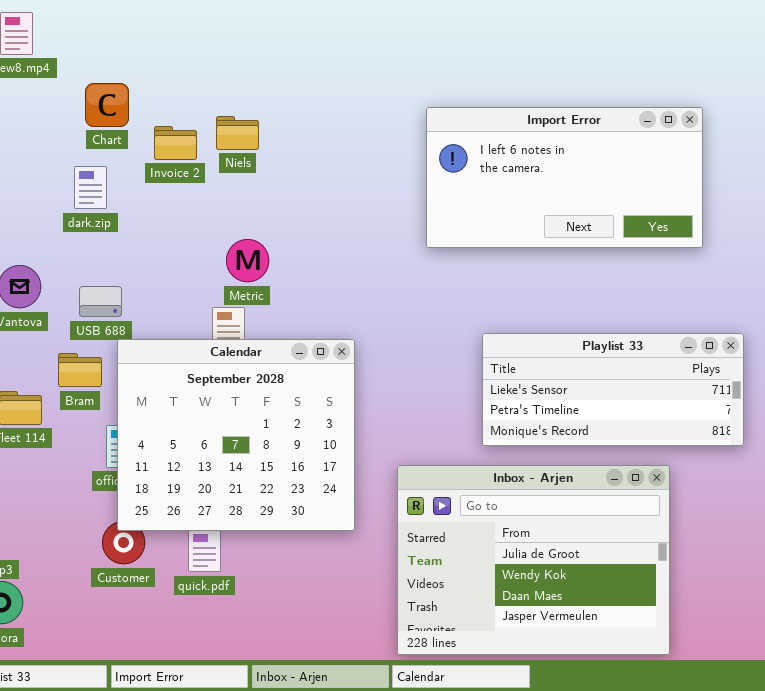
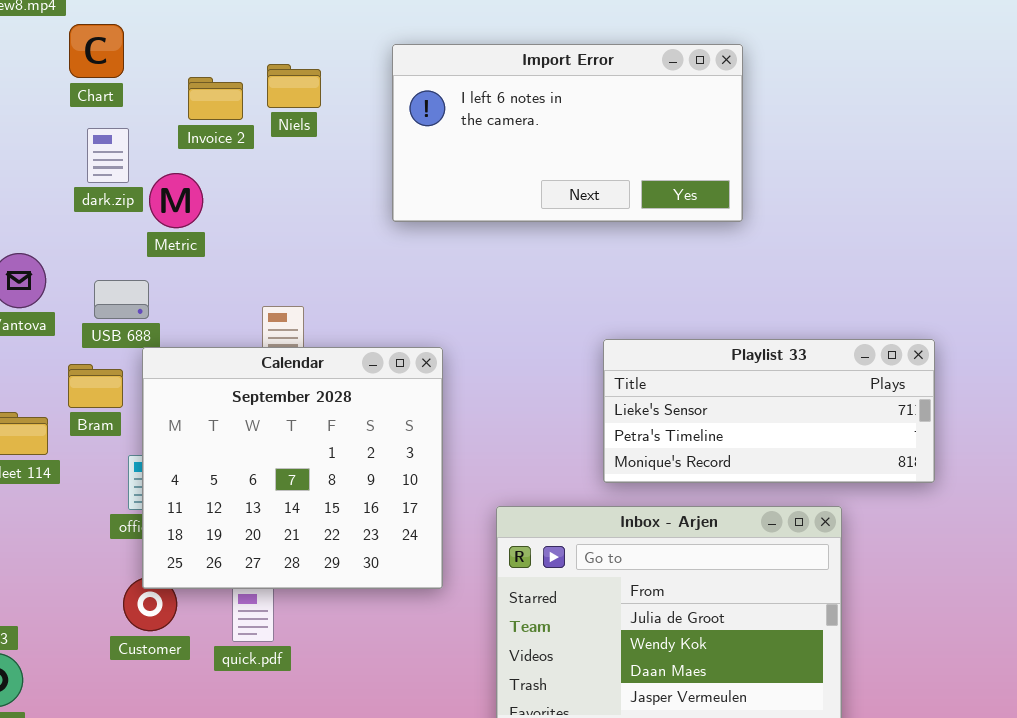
Chart: [85,83,129,127] -> [69,24,124,78], moved
Import Error: [426,107,703,248] -> [392,44,743,222], moved
Metric: [226,239,269,282] -> [149,173,203,228], moved

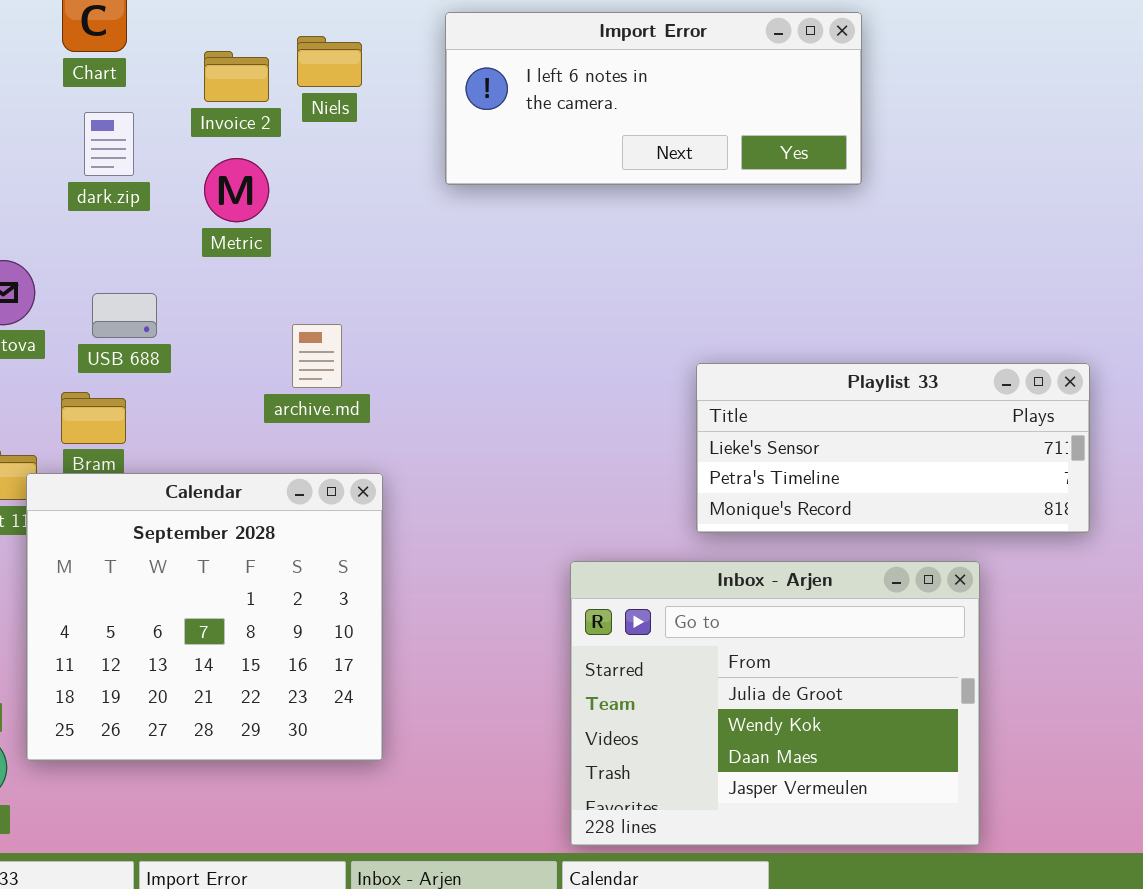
Import Error: [392,44,743,222] -> [445,12,862,185], resized
Metric: [149,173,203,228] -> [204,158,269,222], moved
Calendar: [142,347,443,589] -> [26,473,383,761], moved

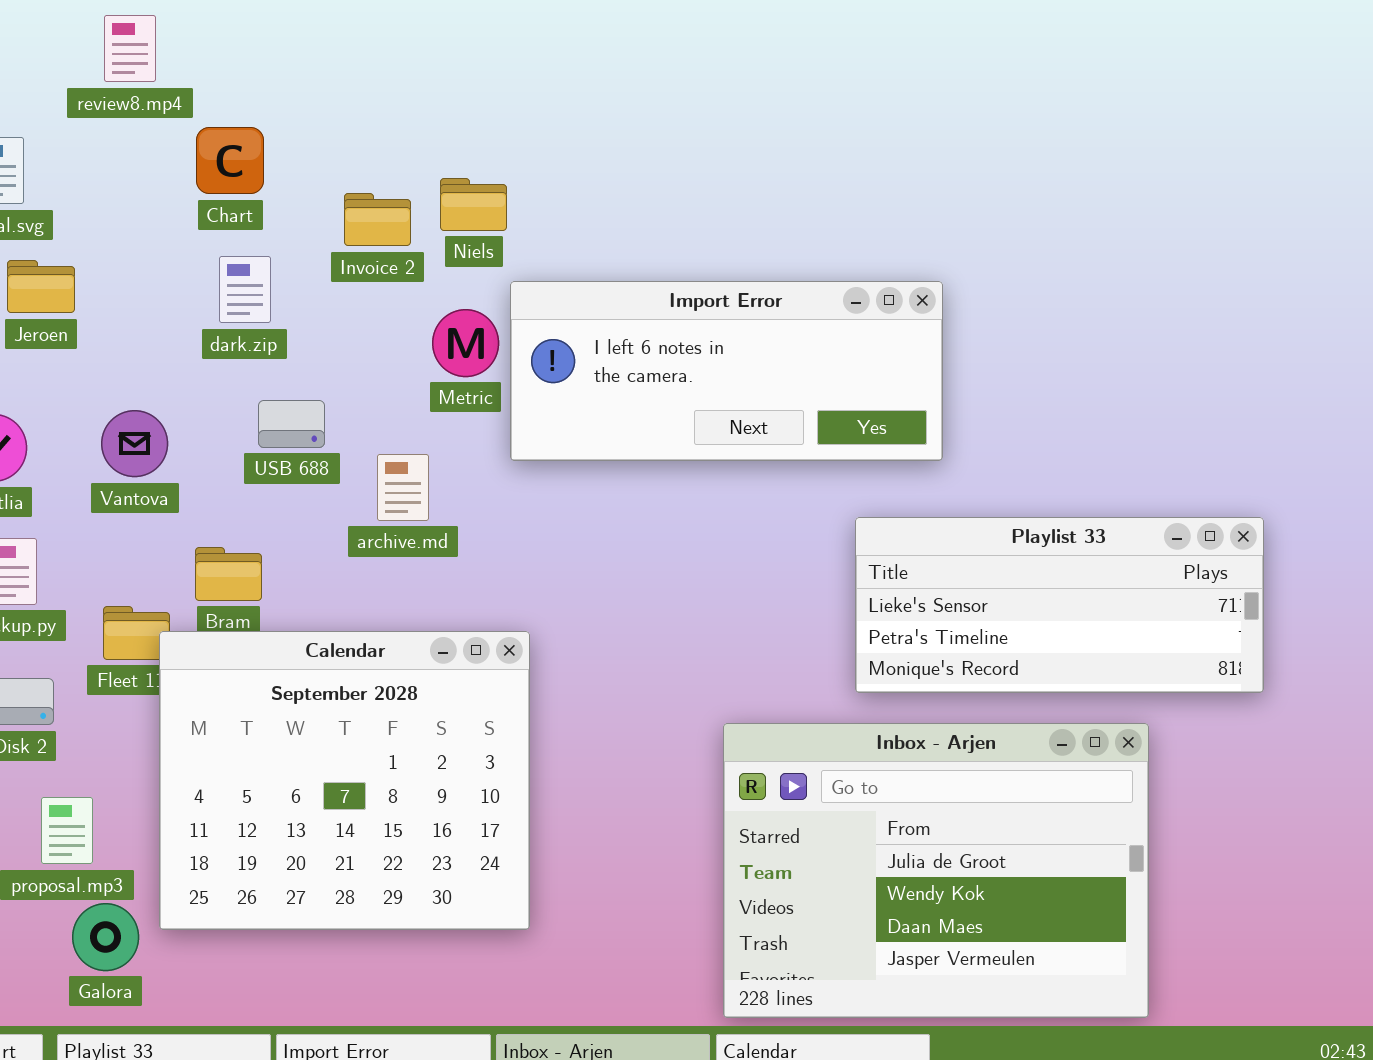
Import Error: [445,12,862,185] -> [510,281,943,461], moved
Metric: [204,158,269,222] -> [432,309,499,377], moved
USB 688: [92,293,157,338] -> [258,400,325,448], moved
archive.md: [292,324,342,388] -> [377,454,429,521], moved

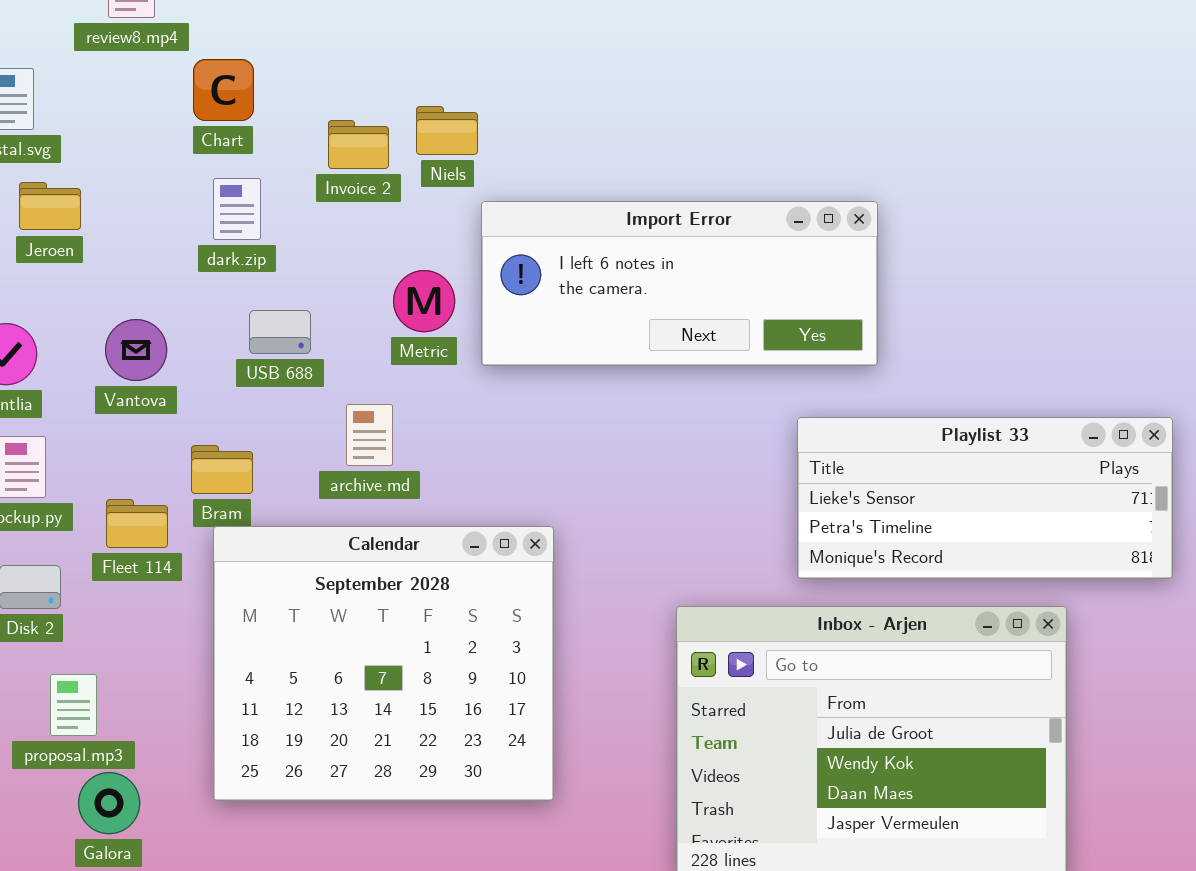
Metric: [432,309,499,377] -> [393,270,455,332], moved
archive.md: [377,454,429,521] -> [346,404,393,466], moved
Calendar: [159,631,530,930] -> [213,526,554,801], moved

